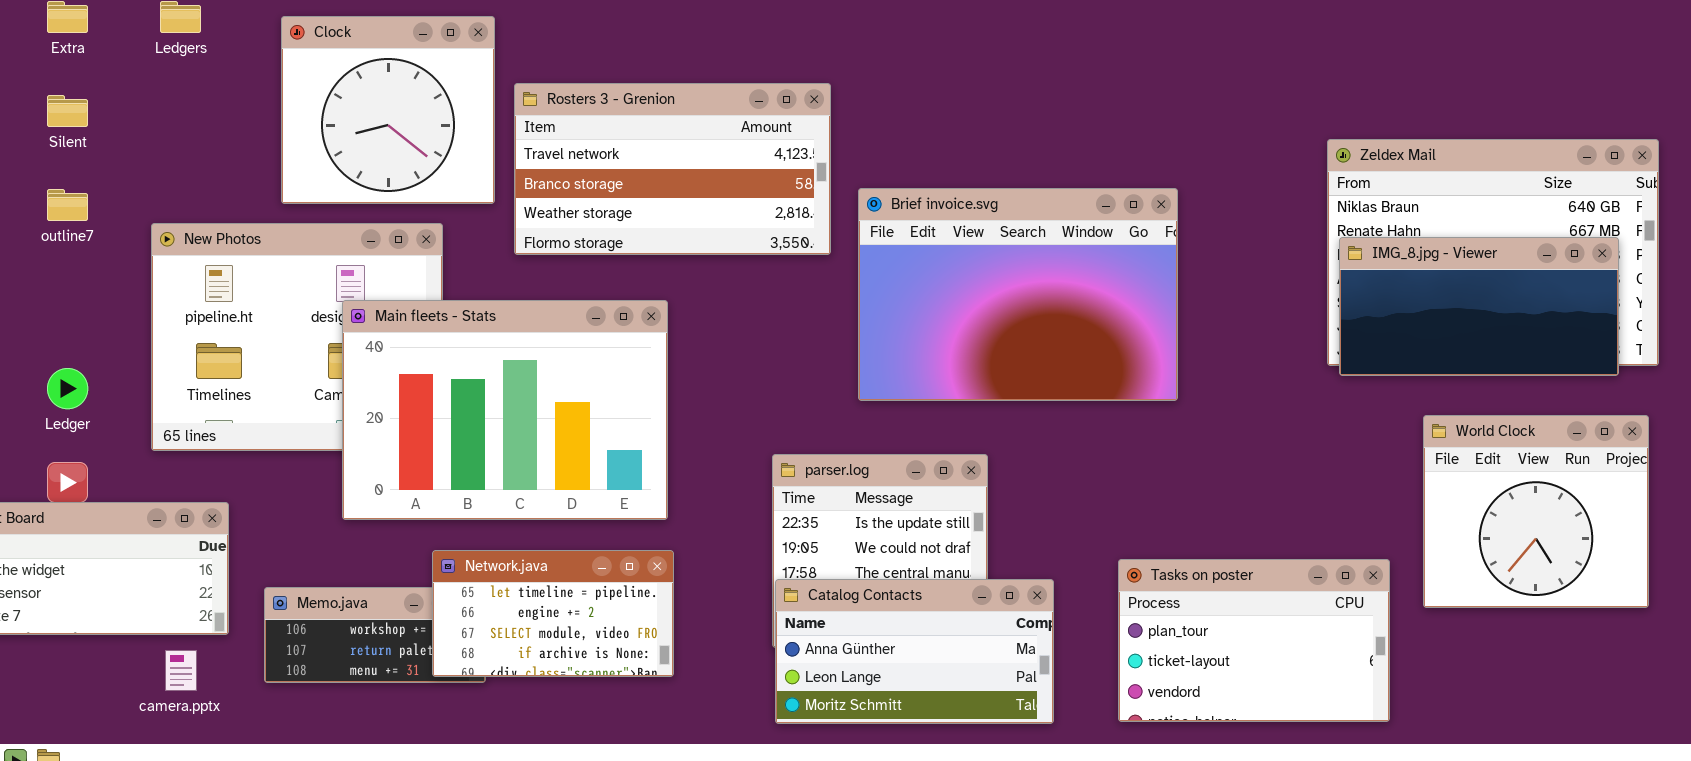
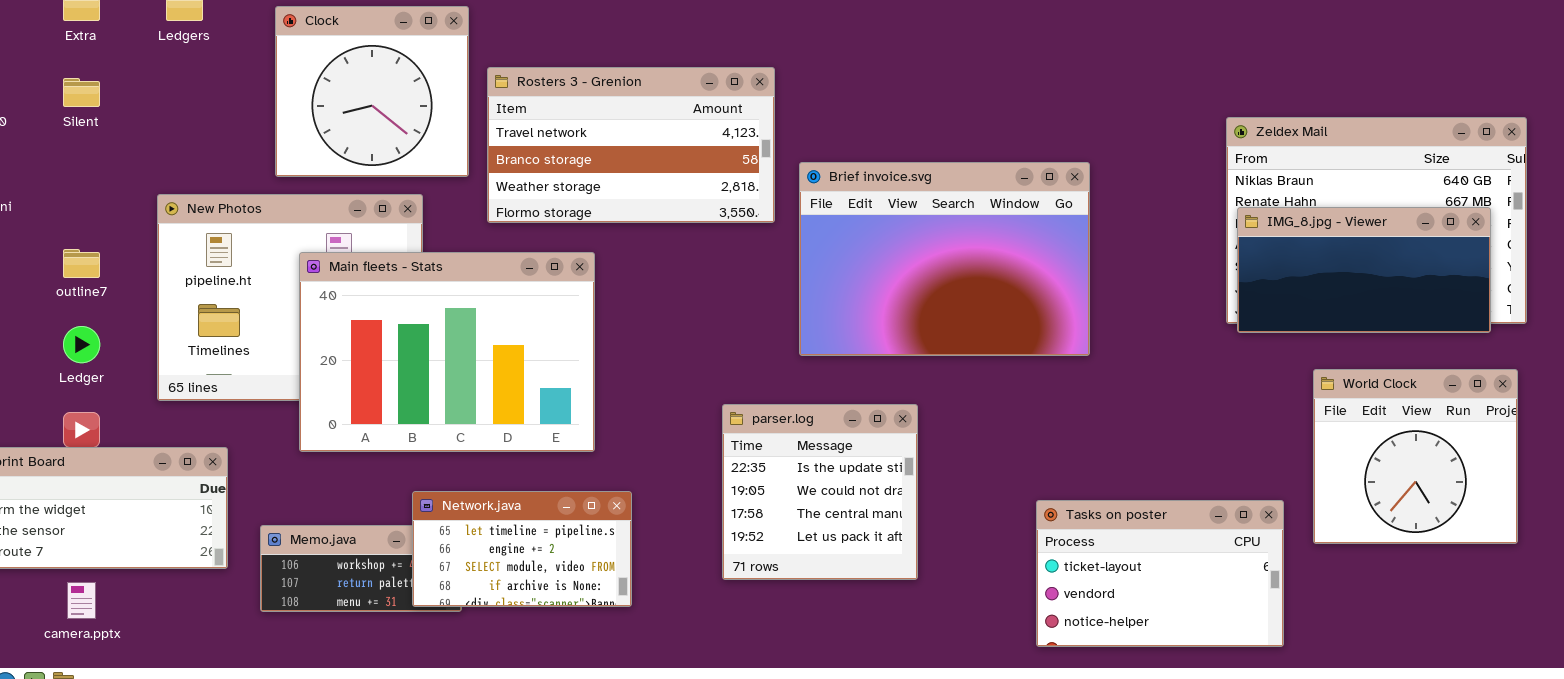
outline7: [47,189,88,221] -> [63,249,100,278], moved
Main fleets - Stats: [342,300,668,520] -> [299,252,595,452], moved
Tasks on poster: [1118,559,1390,722] -> [1036,500,1284,647], scrolled down 1 row
Catalog Contacts: [775,579,1054,724] -> none, closed
camera.pptx: [165,650,197,691] -> [67,582,96,619], moved

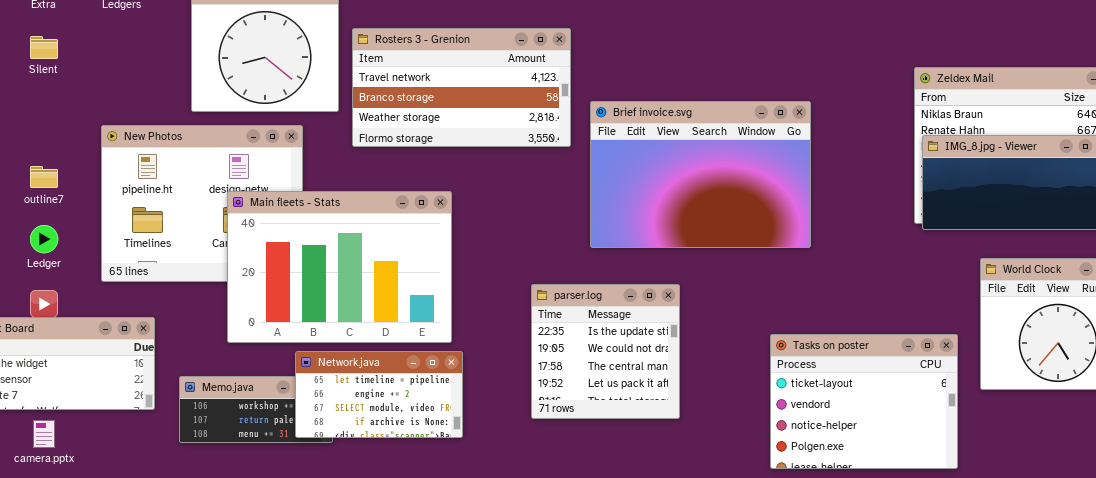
Main fleets - Stats: [299,252,595,452] -> [227,191,452,343], moved
Tasks on poster: [1036,500,1284,647] -> [770,334,958,469], resized

